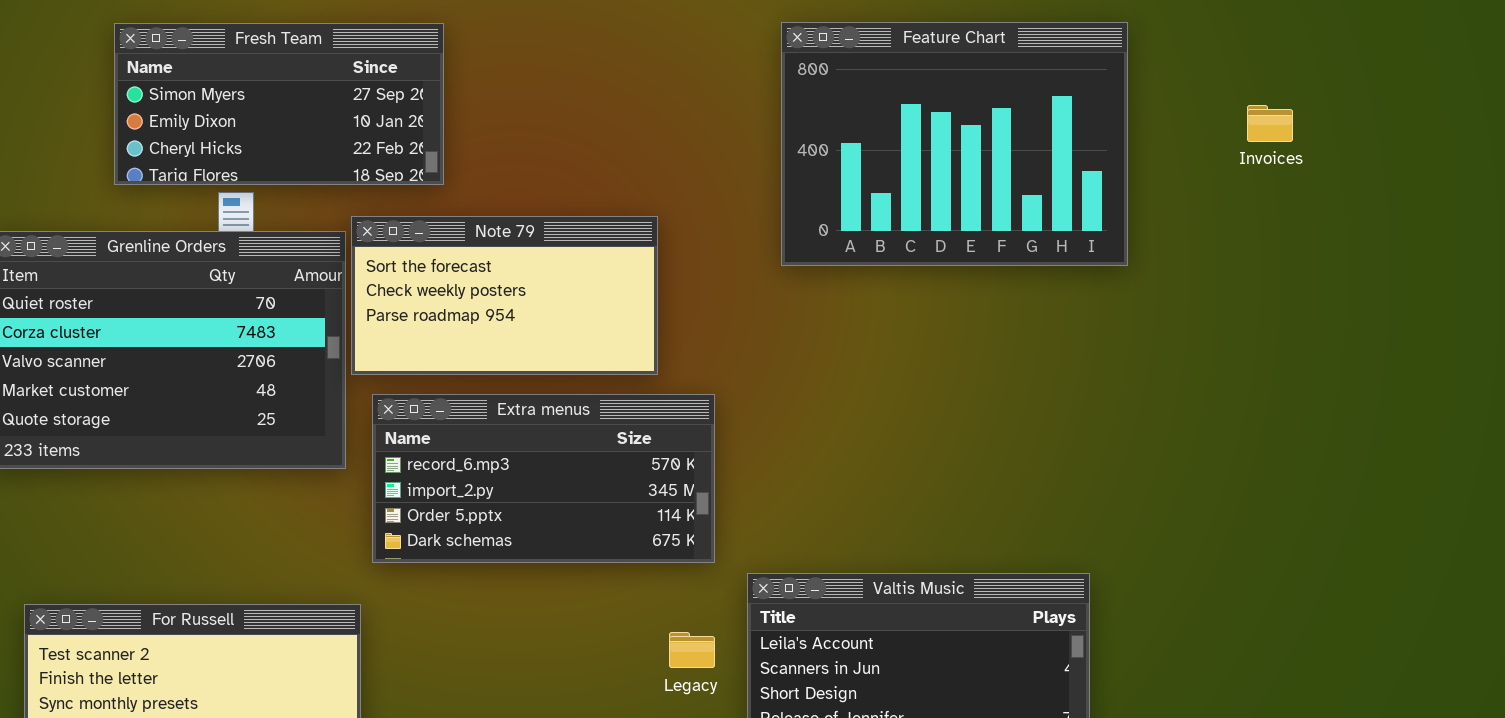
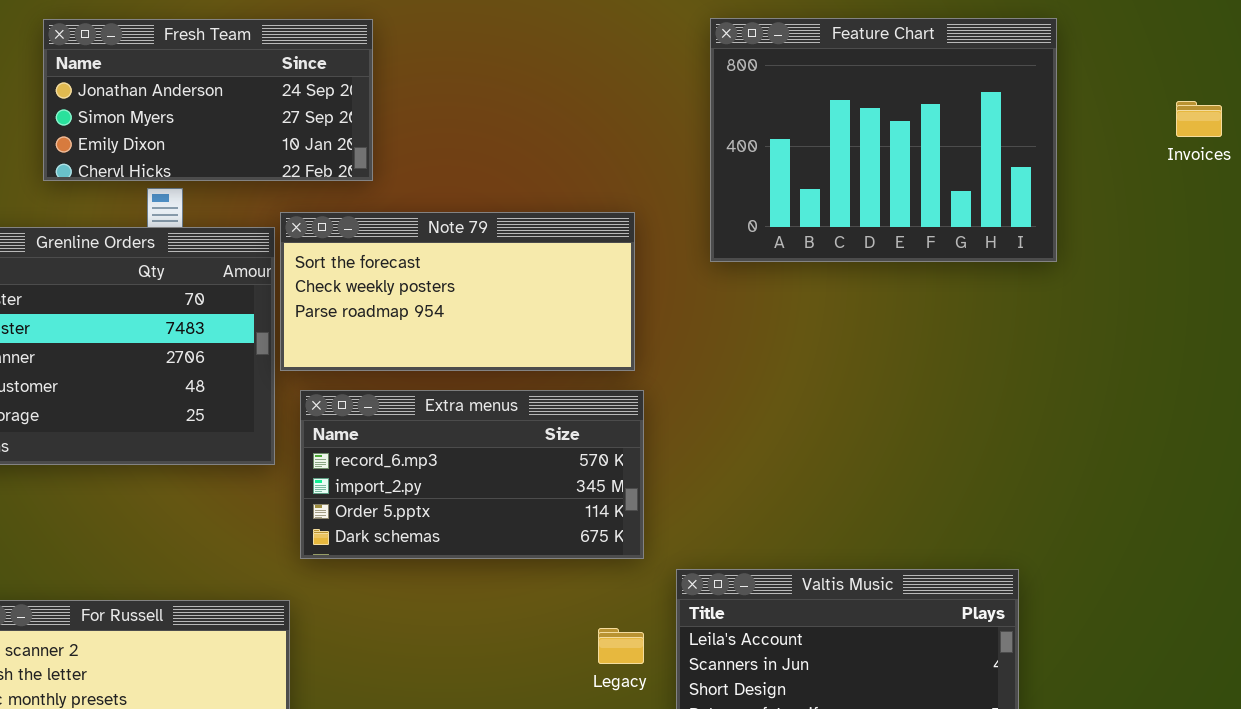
Fresh Team: [114,23,444,185] -> [43,19,373,181], scrolled up 1 row
Note 79: [351,216,658,375] -> [280,212,635,371], resized

